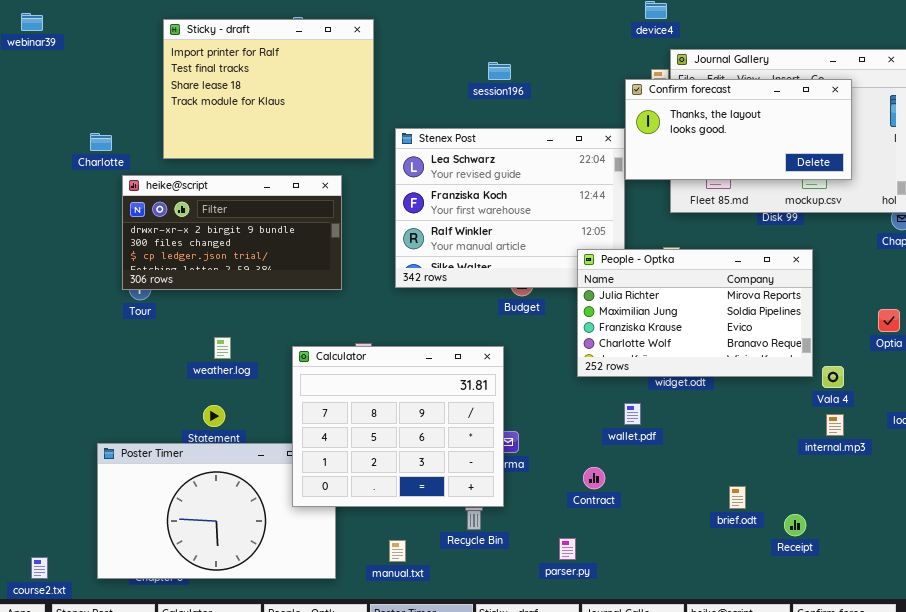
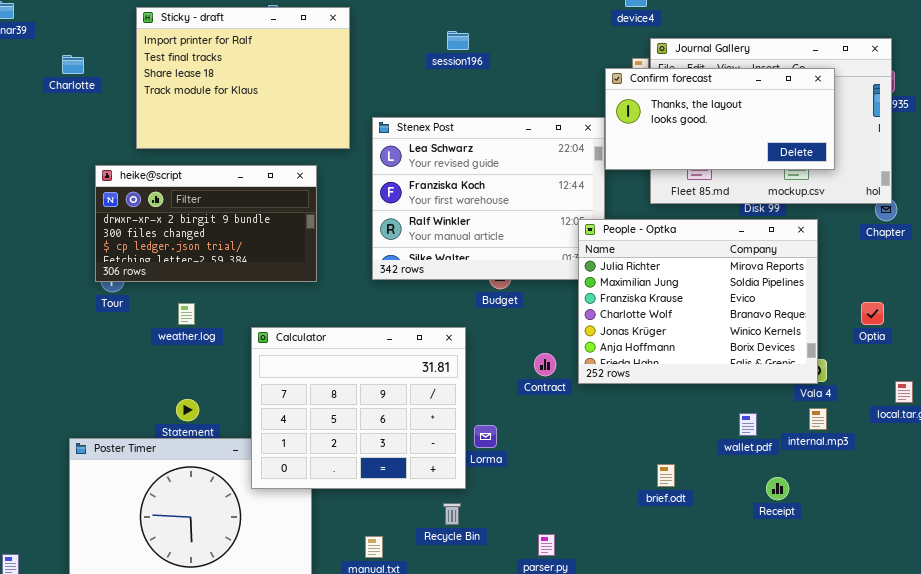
session196: [488,62,511,80] -> [447,31,469,50], moved
Charlotte: [90,133,112,151] -> [62,55,84,74], moved
People - Optka: [577,249,813,377] -> [578,219,818,384], moved, resized
weather.log: [214,337,231,359] -> [178,303,195,325], moved
Calculator: [292,346,504,507] -> [251,327,466,489], moved
wallet.pdf: [624,403,641,425] -> [739,413,757,436], moved
Contract: [583,467,605,489] -> [534,353,556,376], moved
brief.odt: [729,486,746,509] -> [657,464,675,487], moved
Receipt: [784,514,806,536] -> [766,477,789,500], moved

